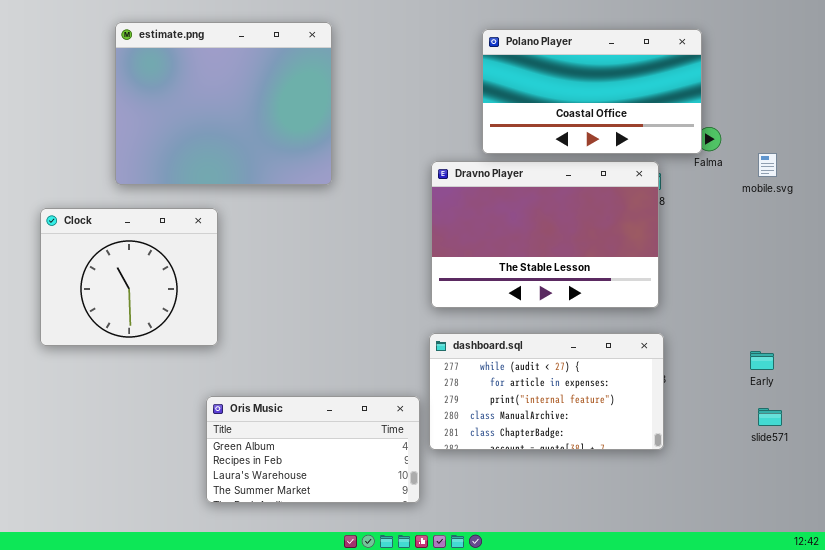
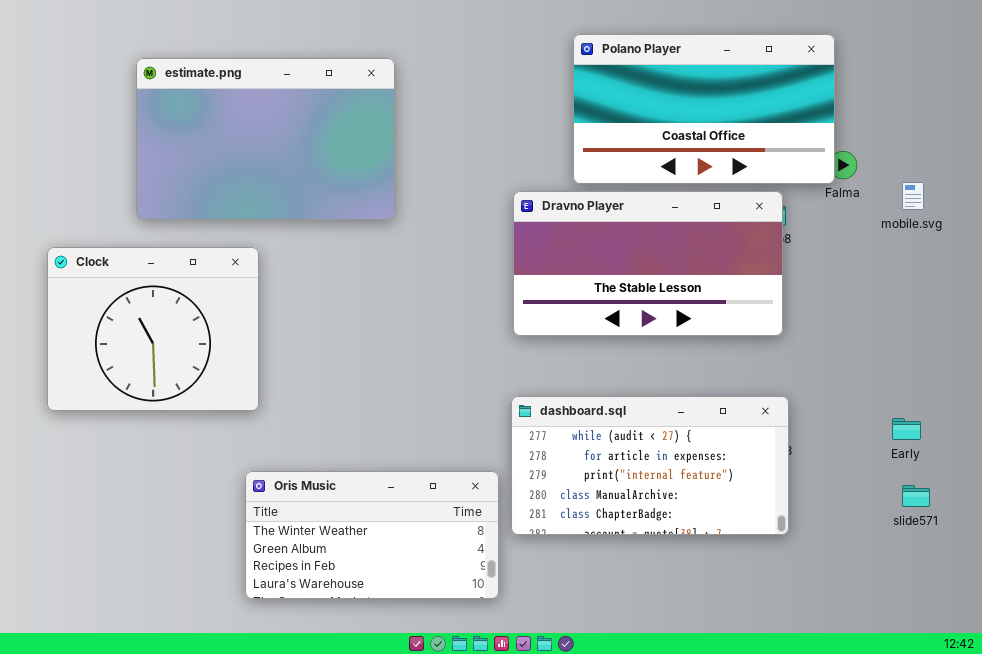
estimate.png: [115,22,332,185] -> [136,58,395,220], resized
Dravno Player: [431,161,659,308] -> [513,191,783,336], resized
Oris Music: [206,396,420,503] -> [245,471,499,599], scrolled up 1 row

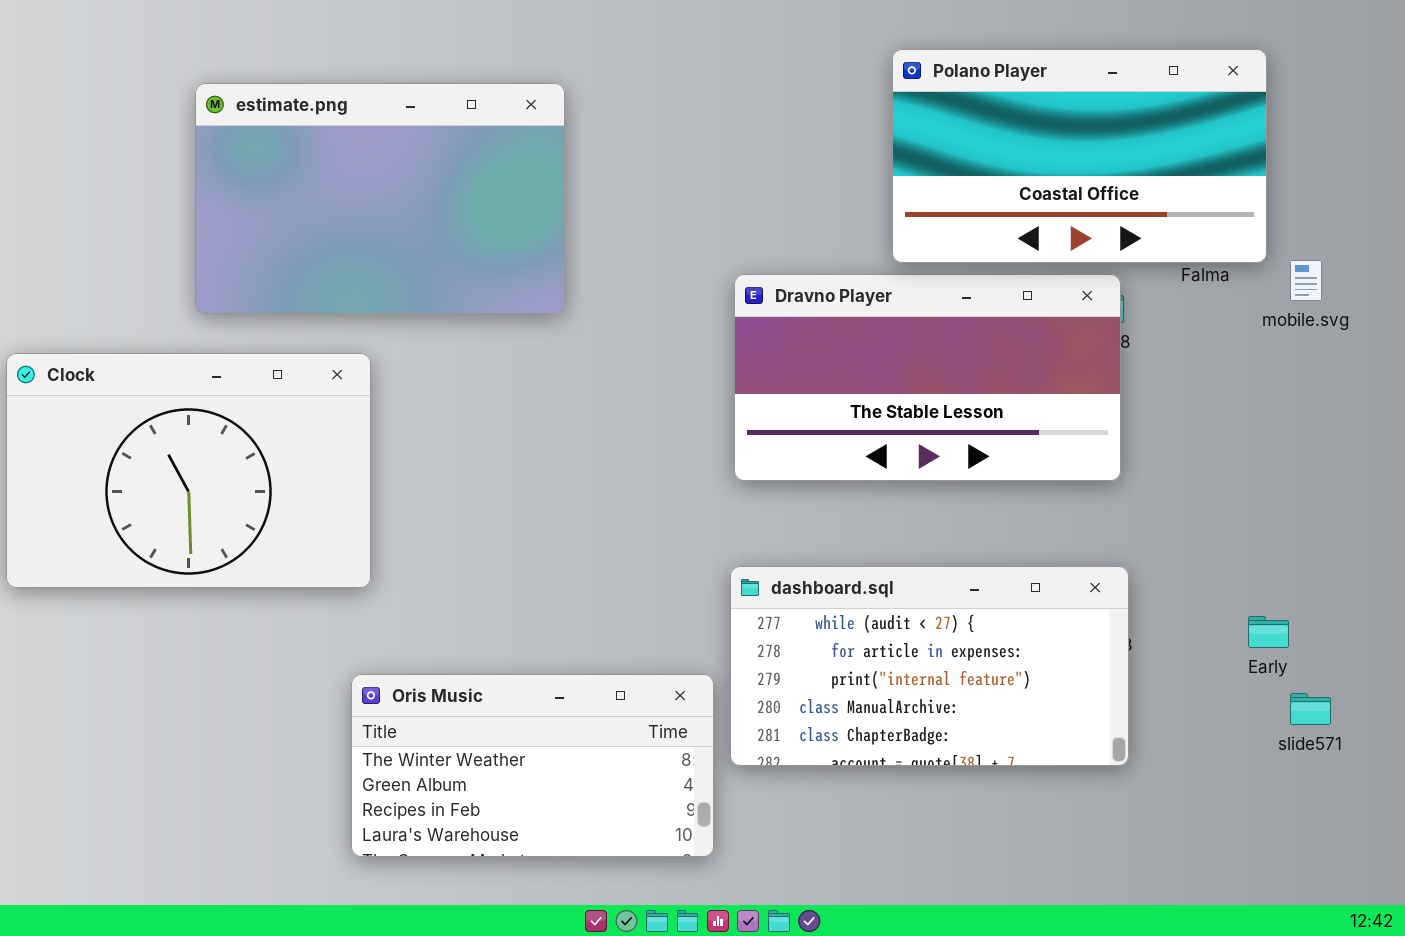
Polano Player: [573,34,835,184] -> [892,49,1267,263], moved
Clock: [47,247,259,411] -> [6,353,371,588], resized
Early: [892,418,921,440] -> [1248,616,1289,648], moved

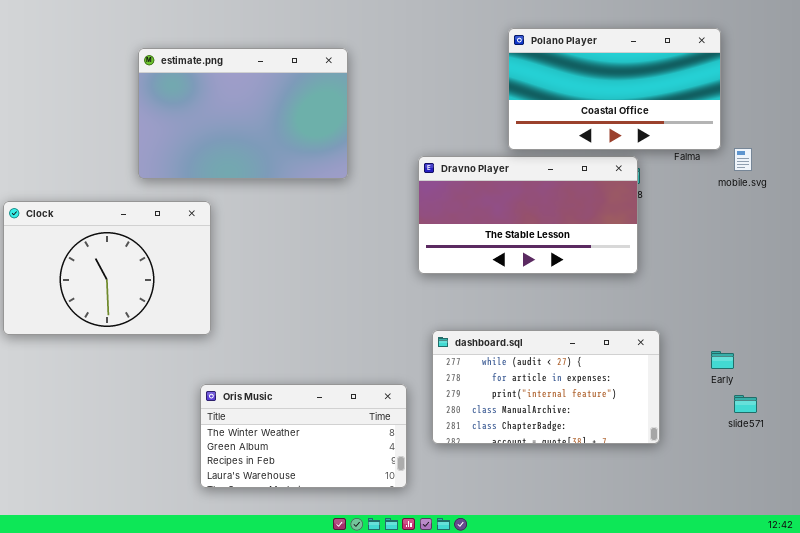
estimate.png: [195,83,565,314] -> [138,48,348,179], moved
dashboard.sql: [730,566,1129,766] -> [432,330,660,444], moved

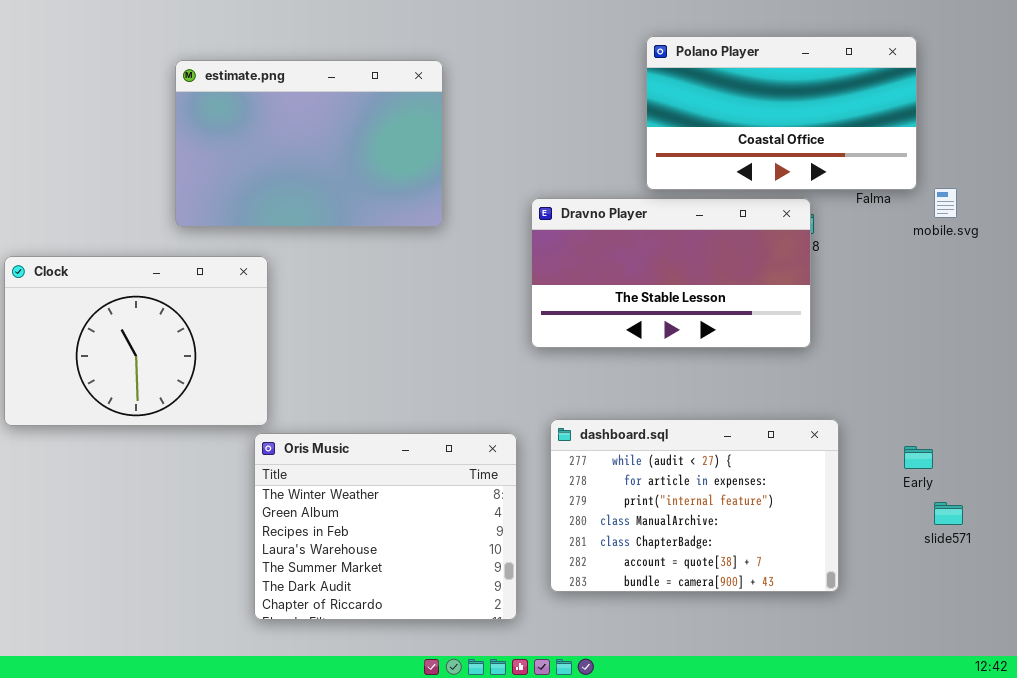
dashboard.sql: [432,330,660,444] -> [550,419,839,592], resized
Oris Music: [200,384,407,488] -> [254,433,517,620], resized

